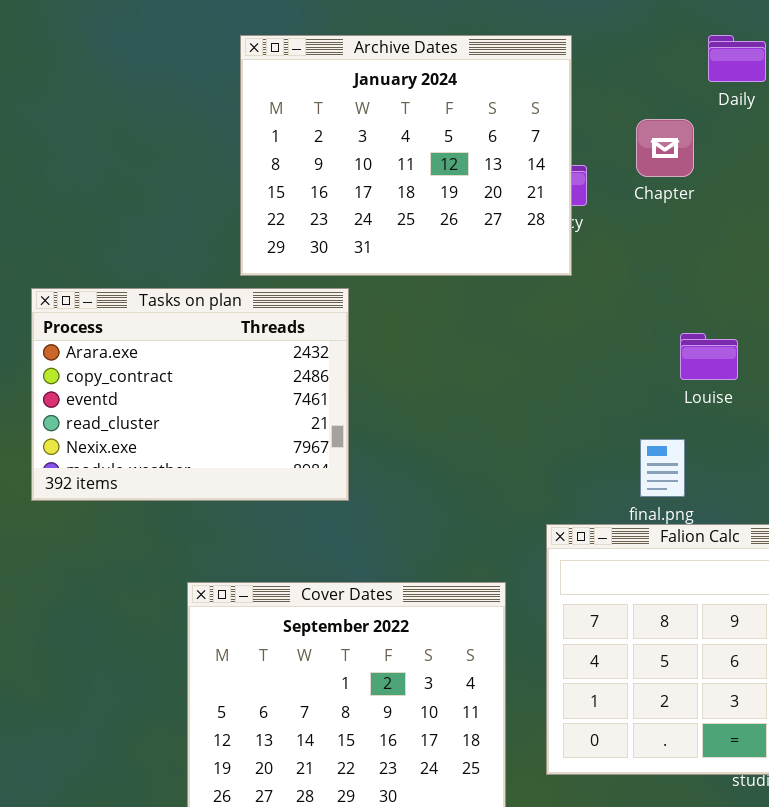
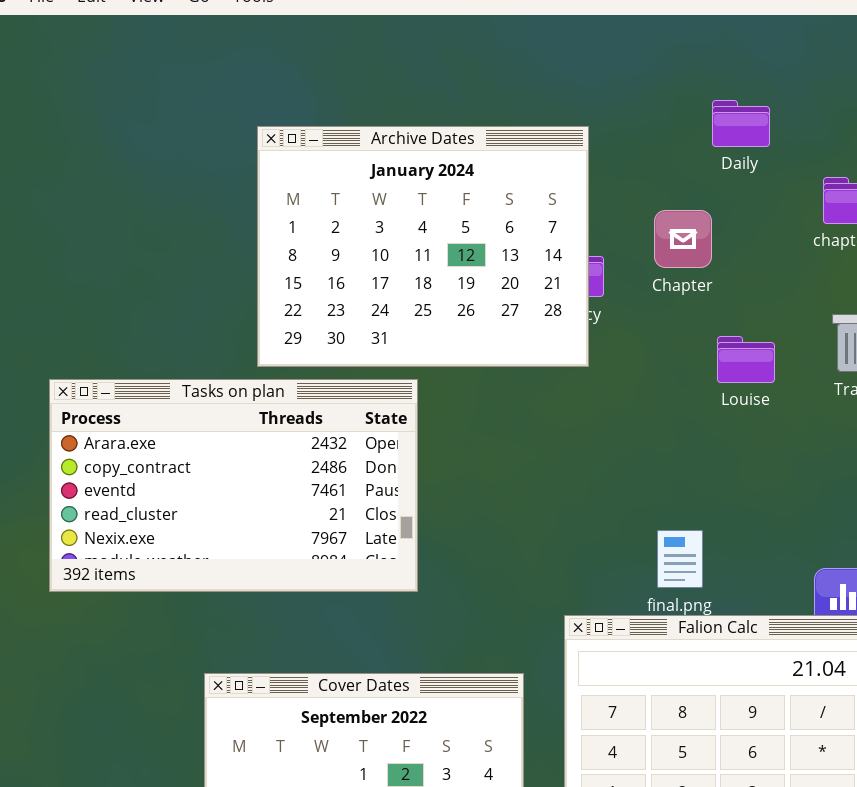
Daily: [708,35,766,82] -> [712,100,770,147], moved
Tasks on plan: [31,288,349,501] -> [49,379,418,592], resized
Louise: [680,333,738,380] -> [717,336,775,383], moved

